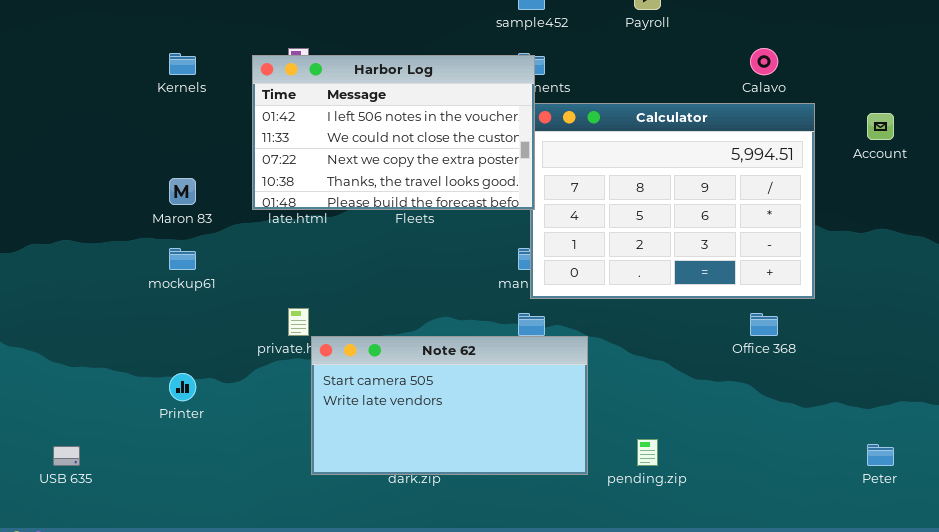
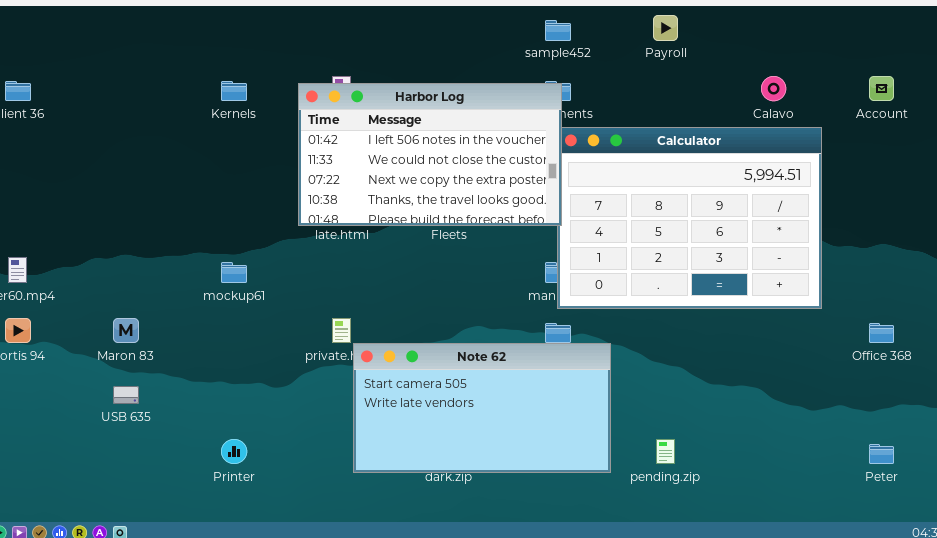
Account: [867,113,894,140] -> [869,76,894,101], moved
Maron 83: [169,178,196,205] -> [113,318,139,343], moved
Office 368: [750,313,778,336] -> [869,323,894,343], moved
Printer: [169,373,196,401] -> [221,439,247,464], moved
USB 635: [53,446,80,466] -> [113,386,139,404], moved

